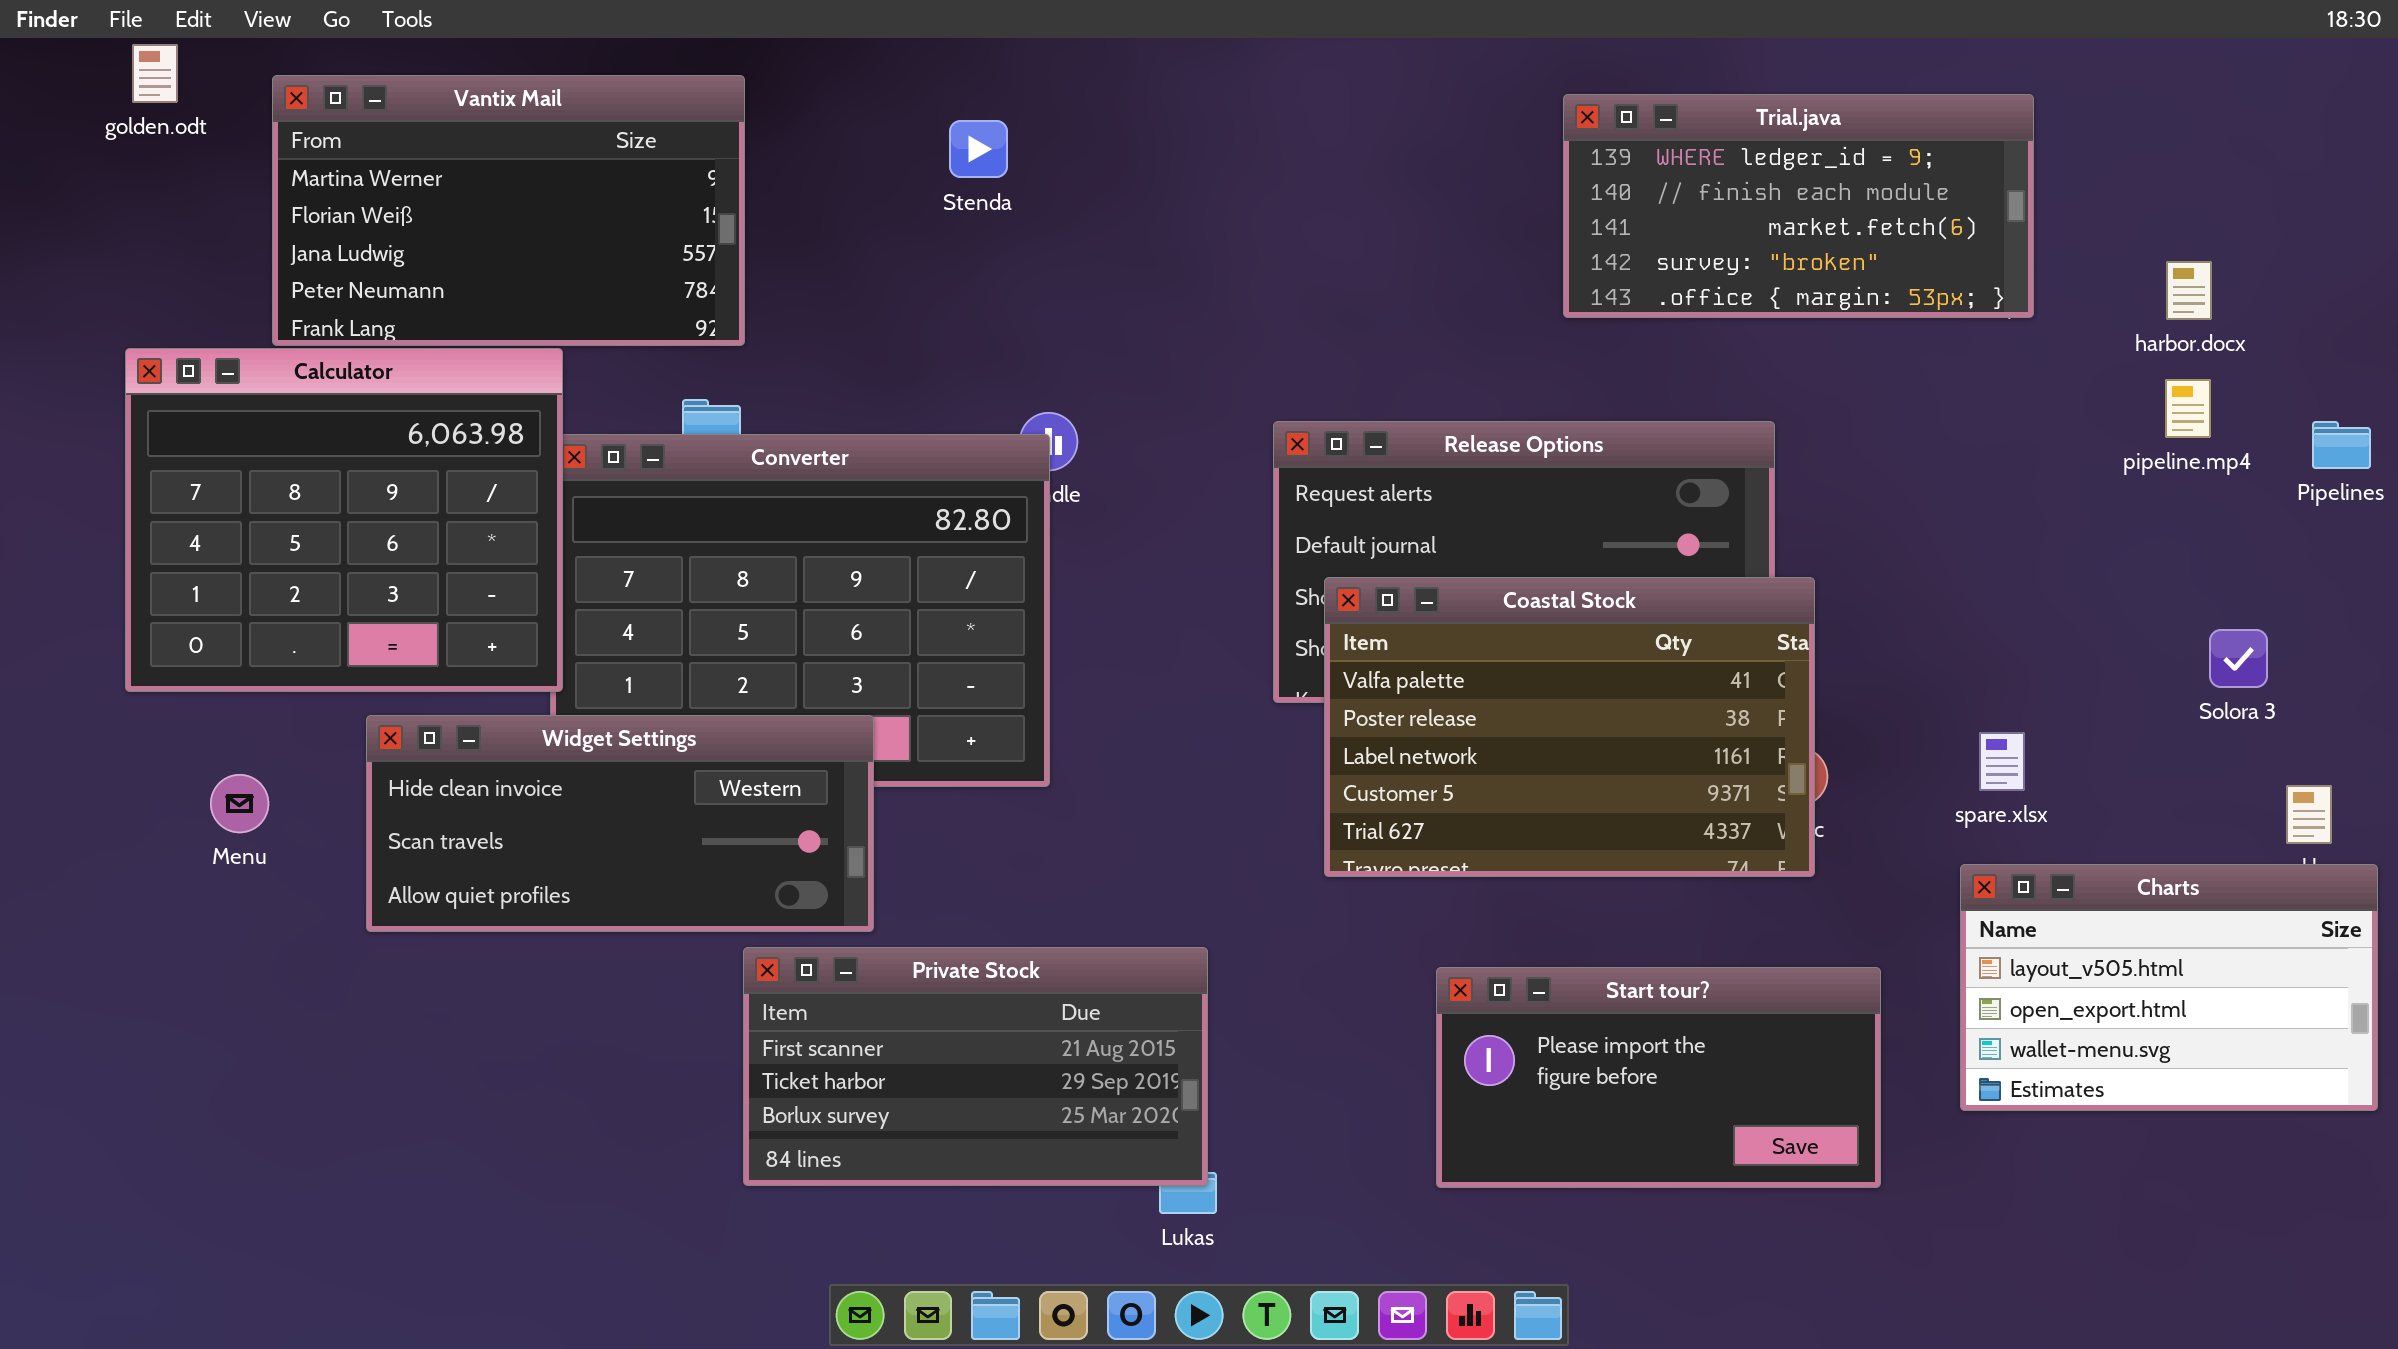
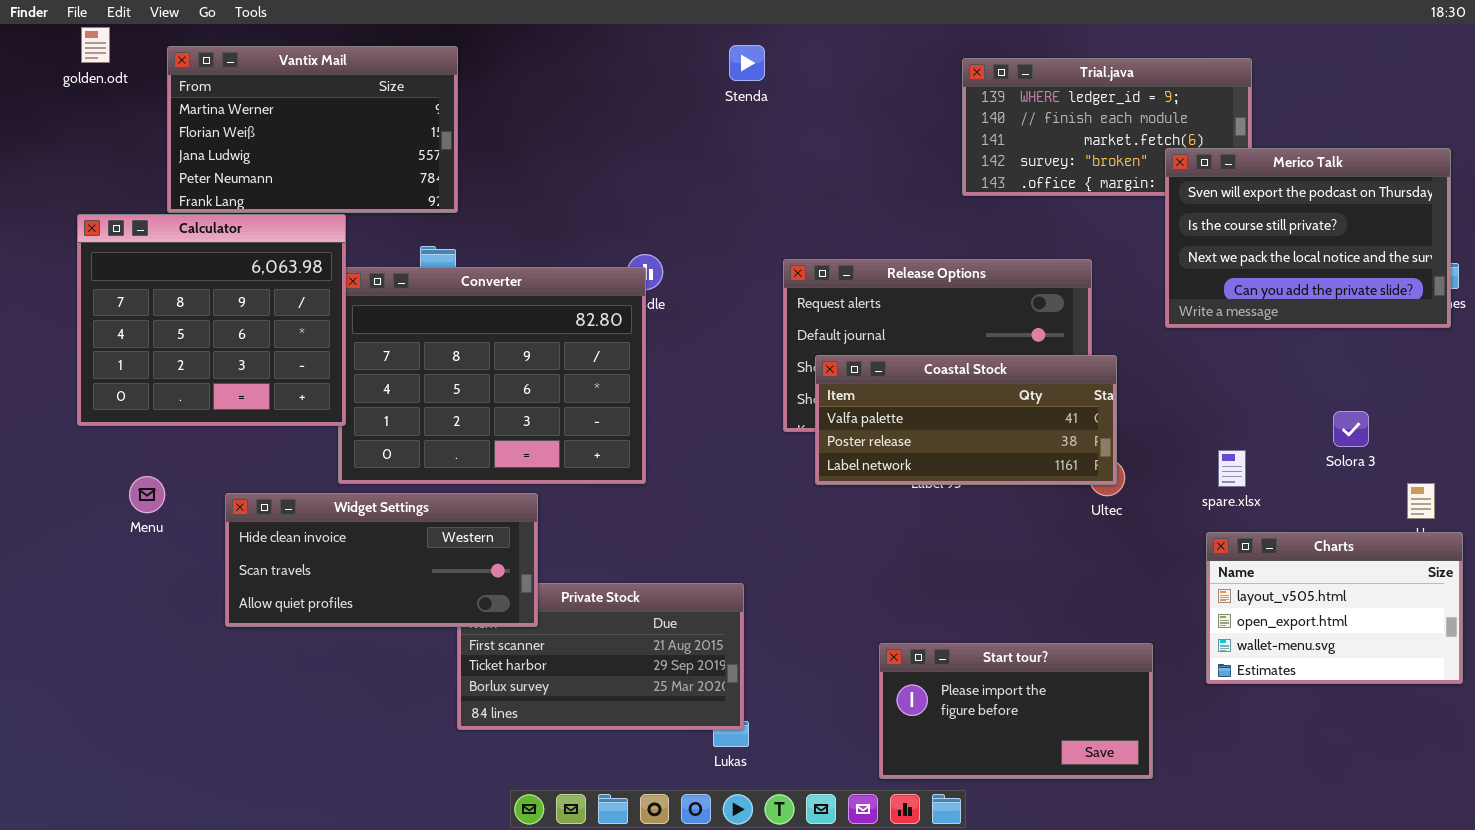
Stenda: [949,120,1008,178] -> [729,45,765,81], moved
Merico Talk: none -> [1165,148,1451,328], opened
Coastal Stock: [1324,577,1815,877] -> [815,355,1117,485], resized
Solora 3: [2209,629,2268,688] -> [1333,411,1369,447], moved
Widget Settings: [366,715,874,932] -> [225,493,538,627], moved
Start tour?: [1436,967,1881,1188] -> [879,643,1153,779], moved

